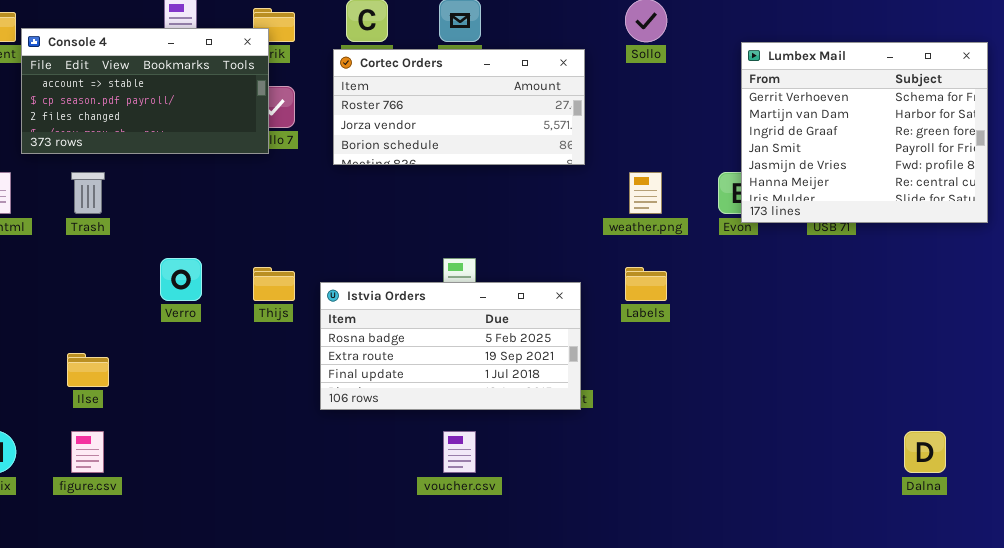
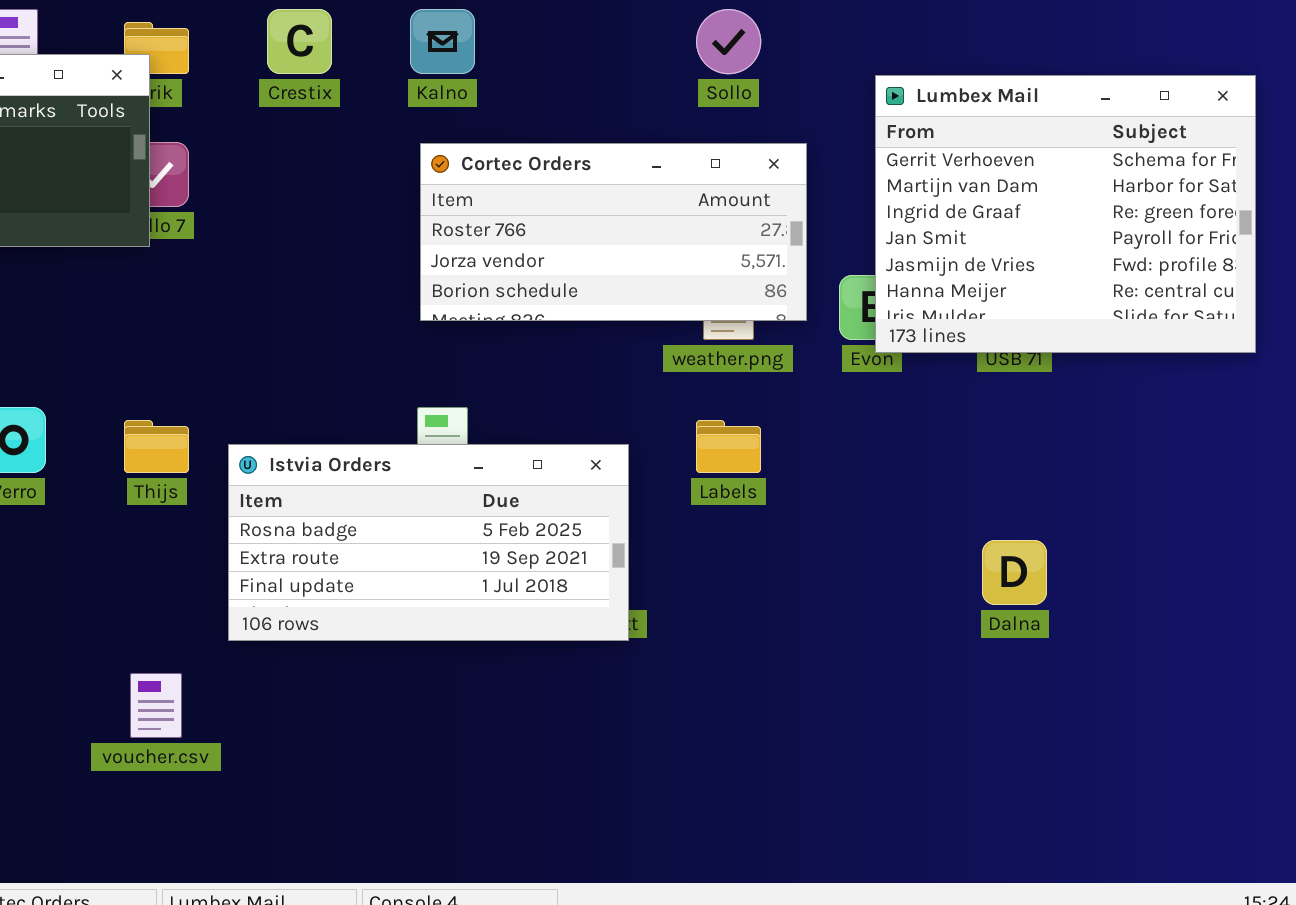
Cortec Orders: [333,49,585,165] -> [420,143,807,321], moved
voucher.csv: [443,431,476,473] -> [130,673,182,738], moved
Dalna: [904,431,946,473] -> [982,540,1047,605], moved

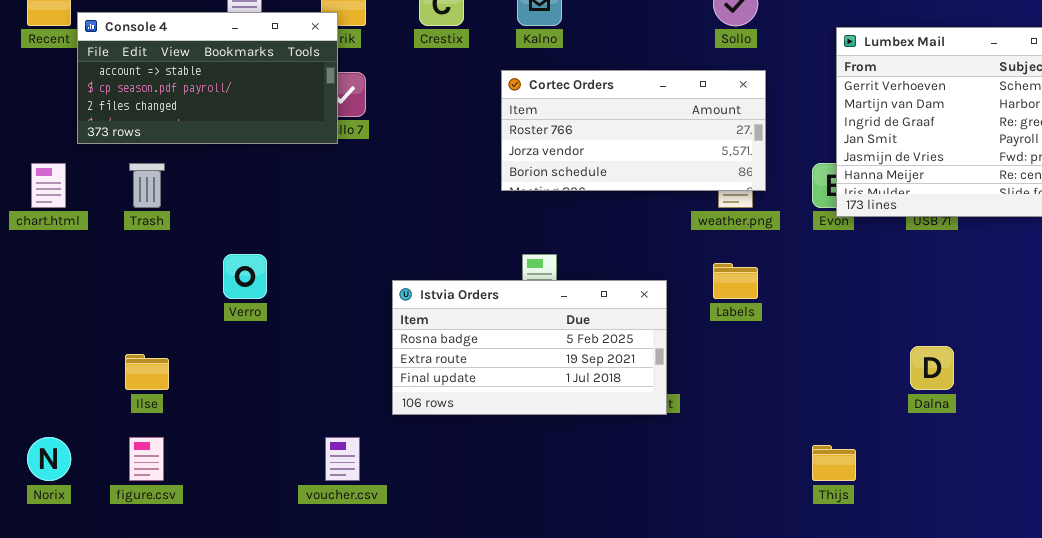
Cortec Orders: [420,143,807,321] -> [501,70,766,191], moved
Thijs: [124,420,189,473] -> [812,445,856,481], moved

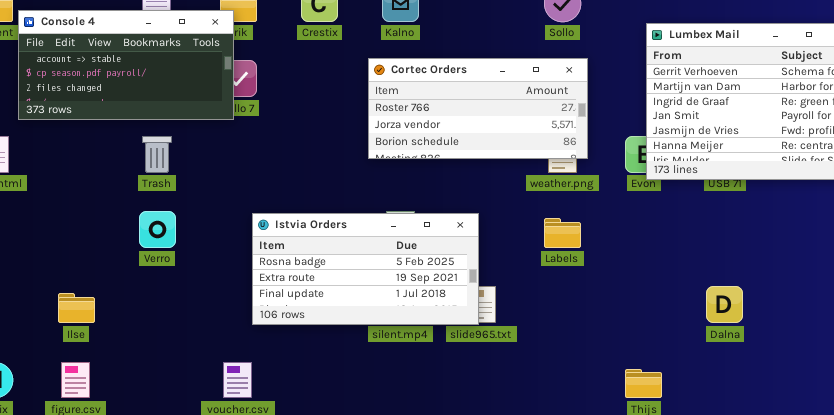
Trash: [129,163,165,208] -> [142,136,172,173], moved
Istvia Orders: [392,280,667,415] -> [252,213,479,325], moved

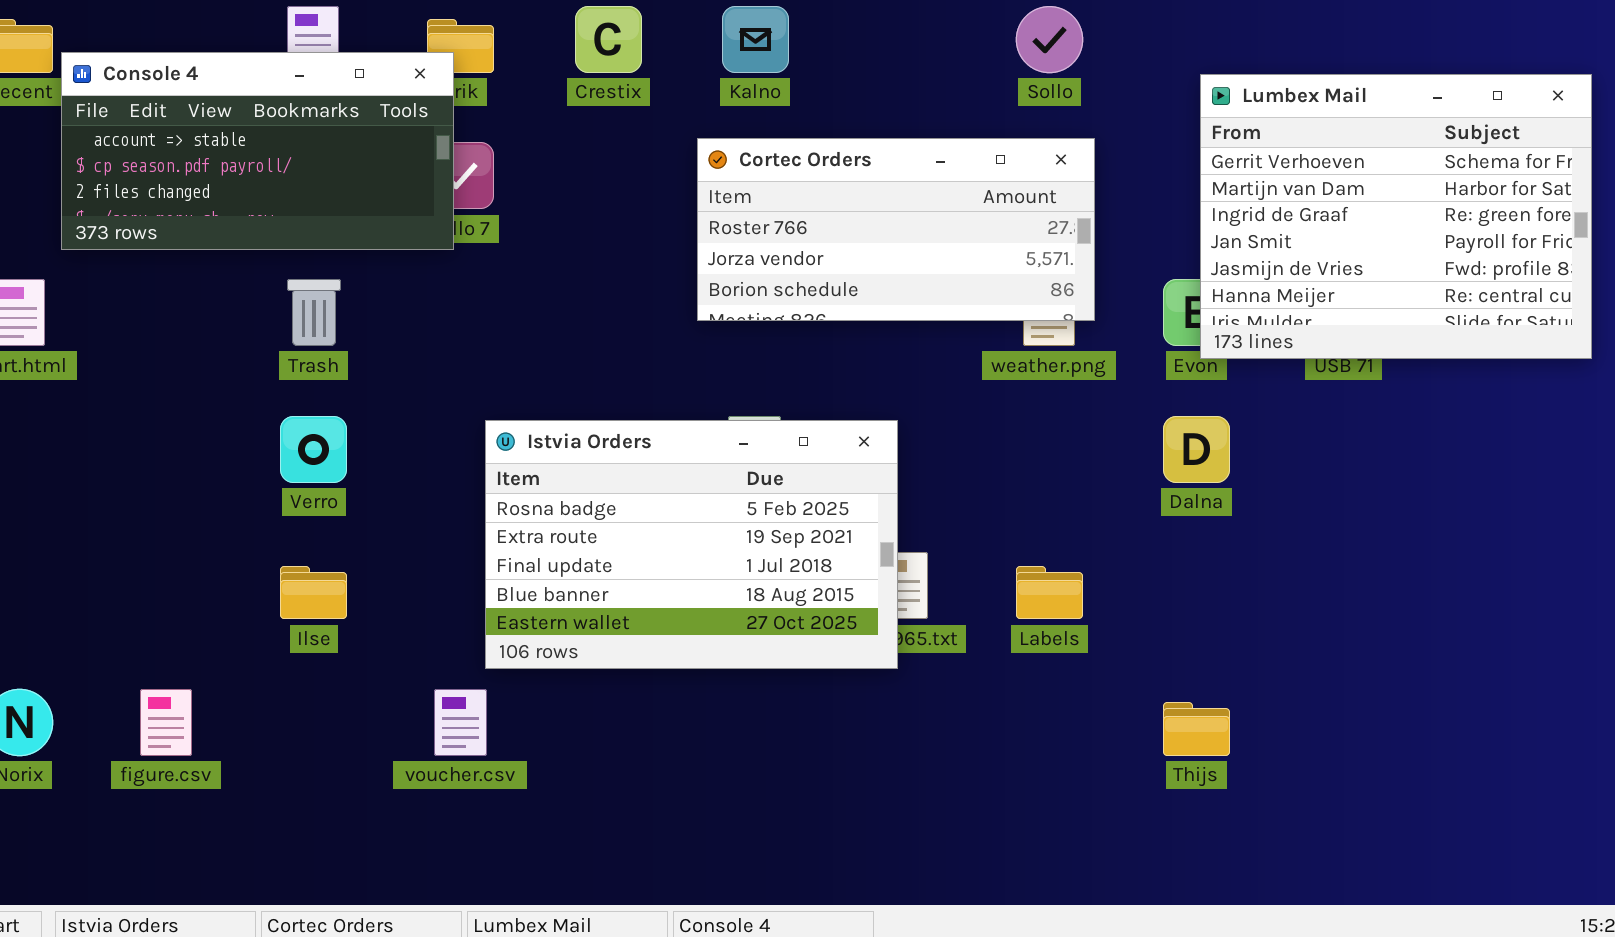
Istvia Orders: [252,213,479,325] -> [485,420,898,669], resized
Labels: [544,218,581,248] -> [1016,566,1083,619], moved
Dalna: [706,286,743,323] -> [1163,416,1230,483], moved
Ilse: [58,293,95,323] -> [280,566,347,619], moved

